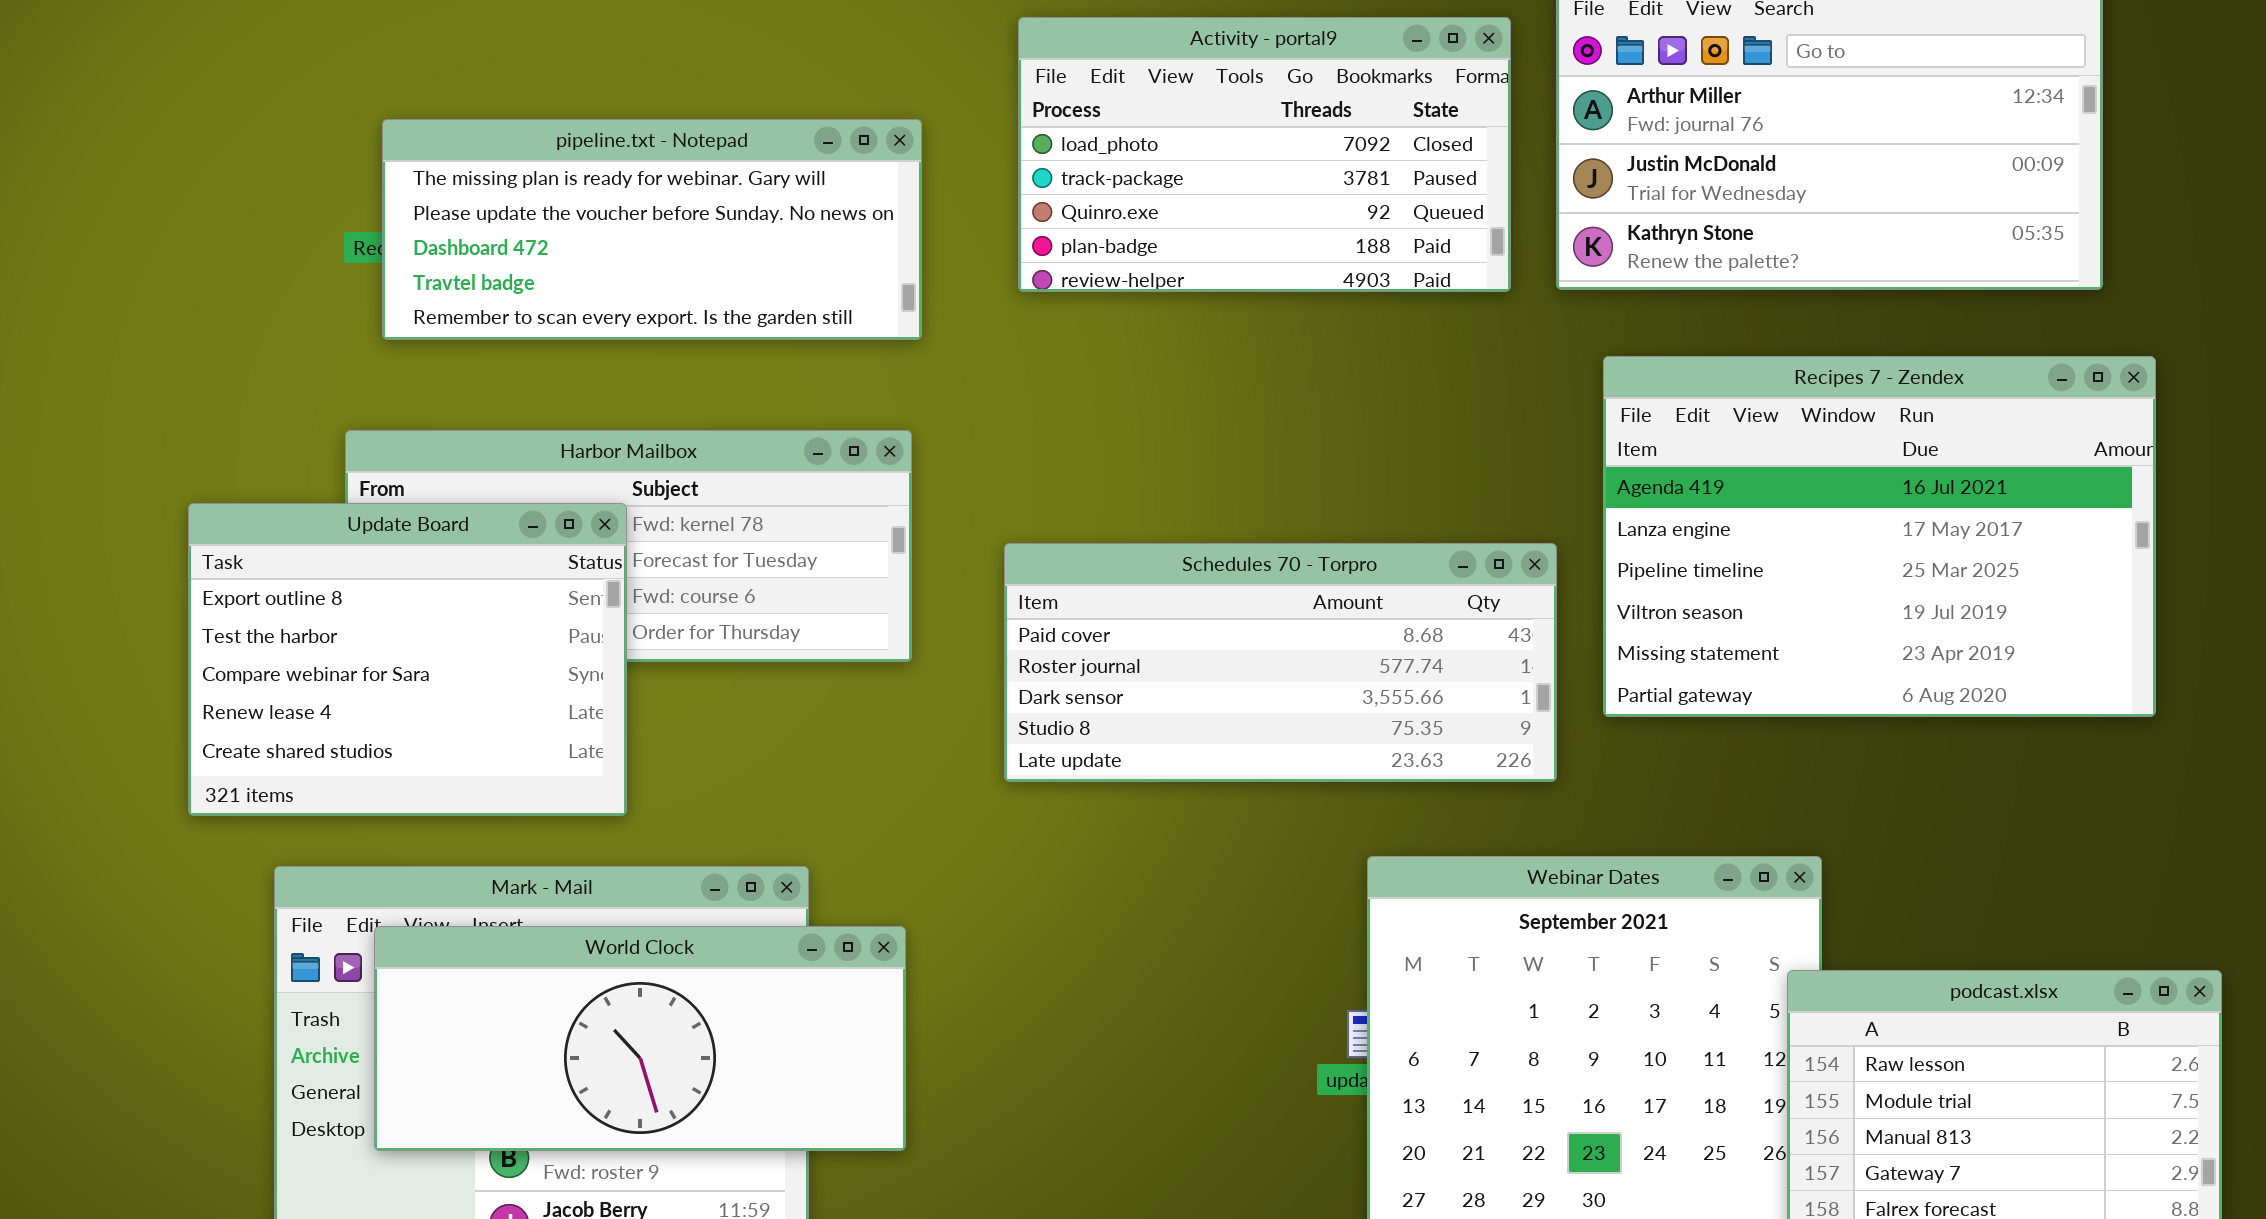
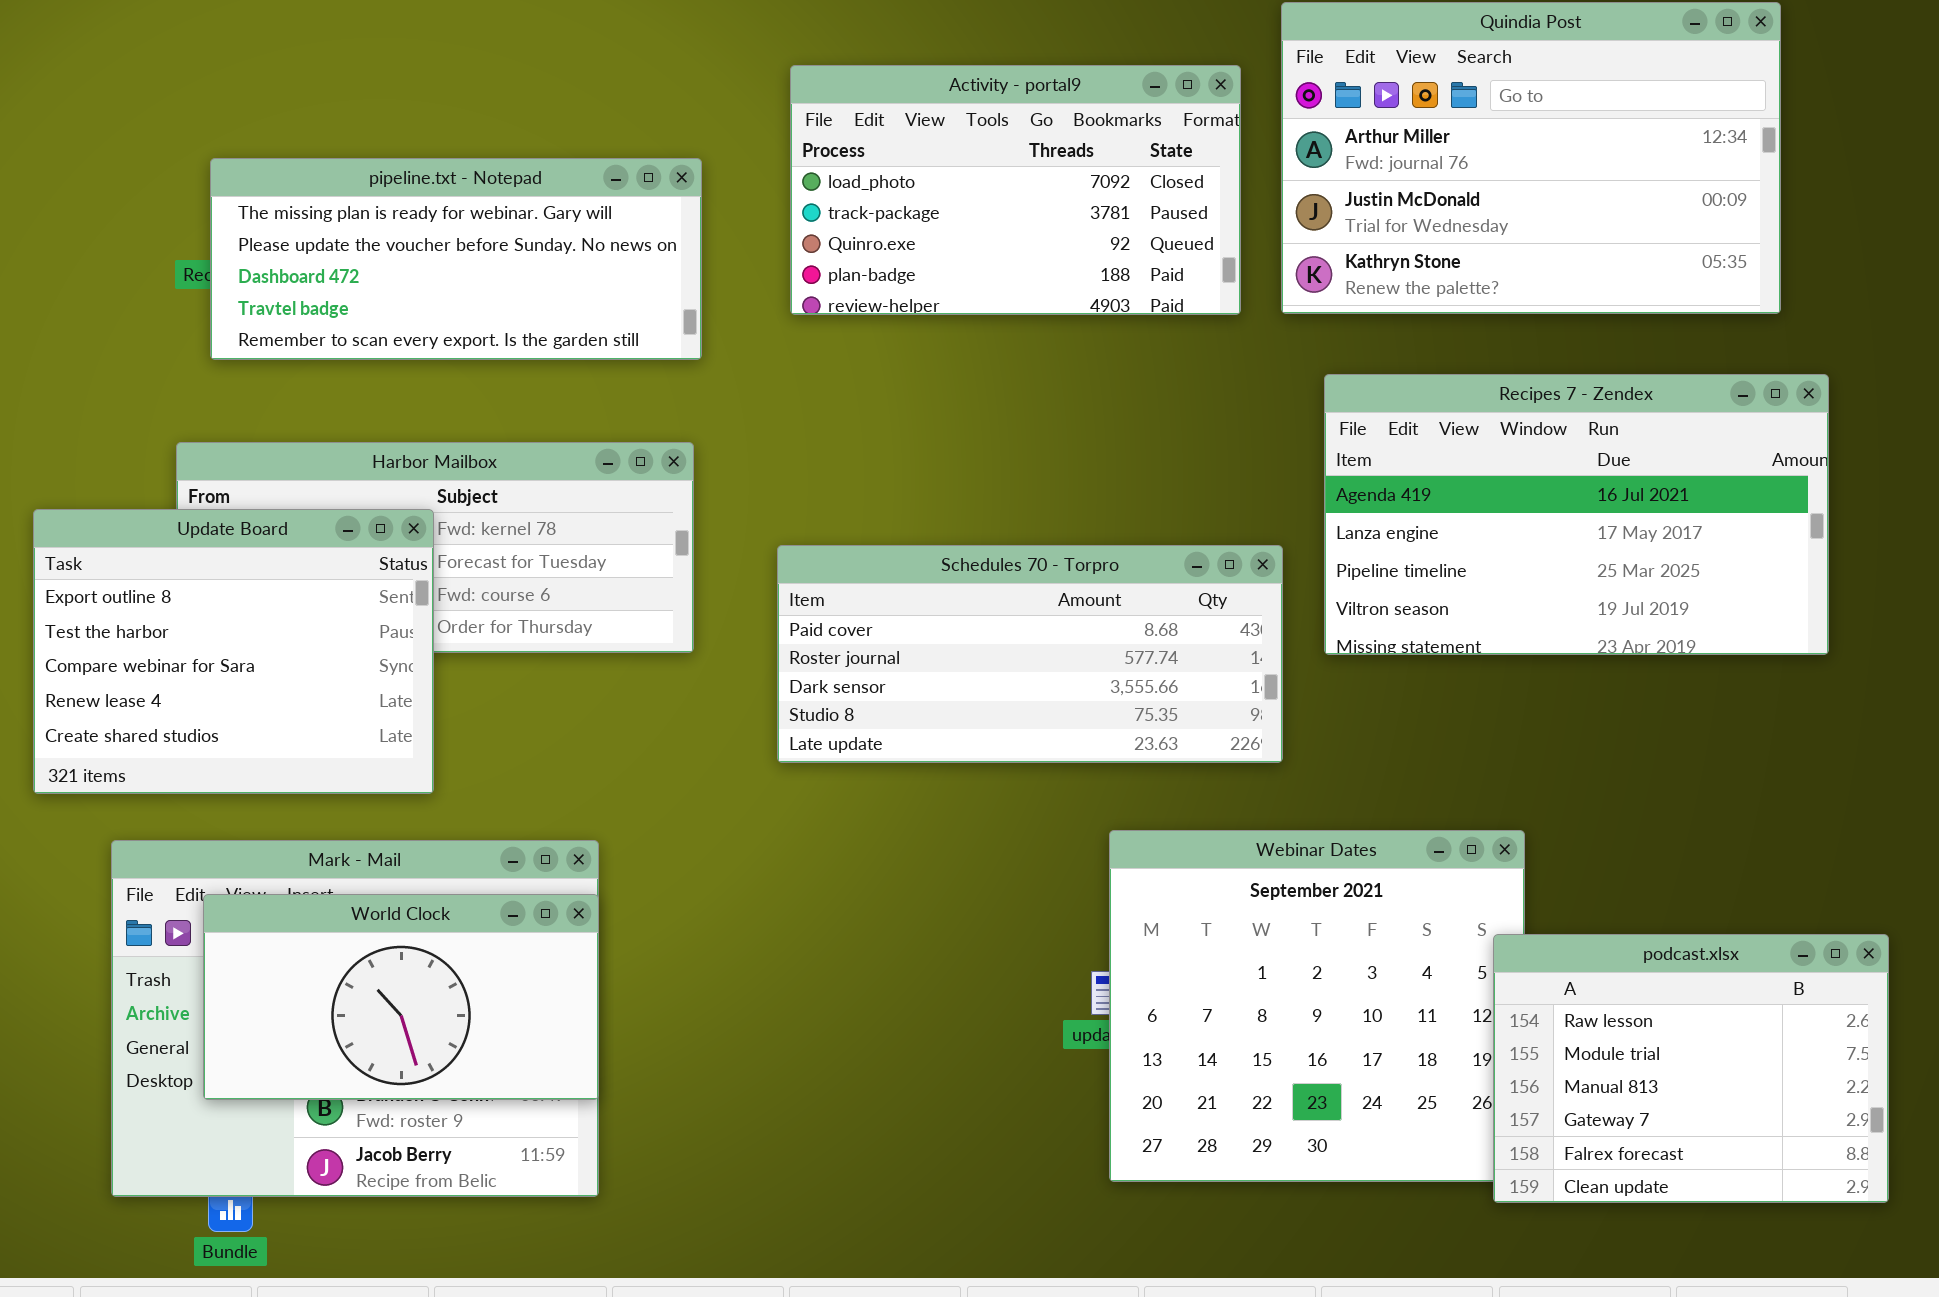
Recipes 7 - Zendex: [1603,356,2156,717] -> [1324,374,1829,655], resized
World Clock: [374,926,906,1151] -> [203,894,599,1100], resized

